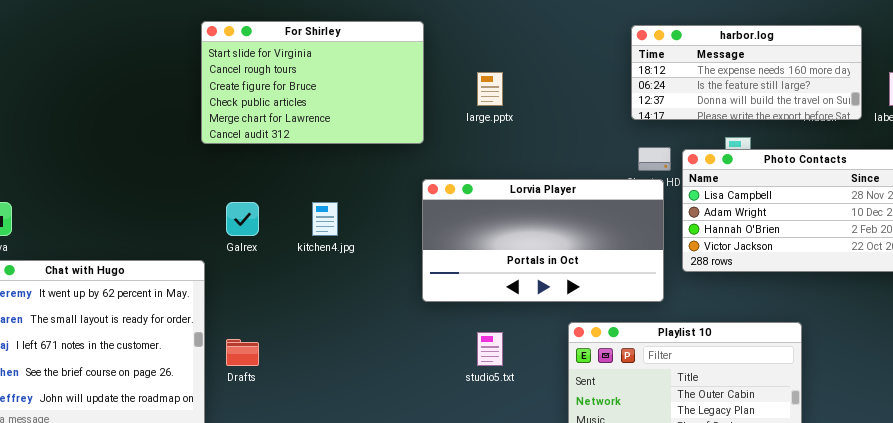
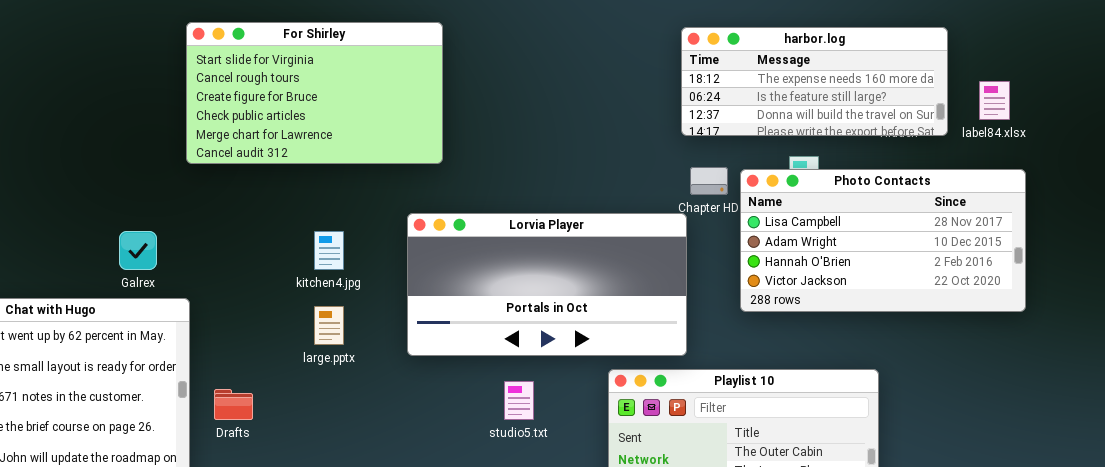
large.pptx: [477,72,503,106] -> [314,306,344,345], moved
Lorvia Player: [422,179,664,302] -> [407,213,687,356], moved
Galrex: [226,202,259,236] -> [119,231,157,270], moved

